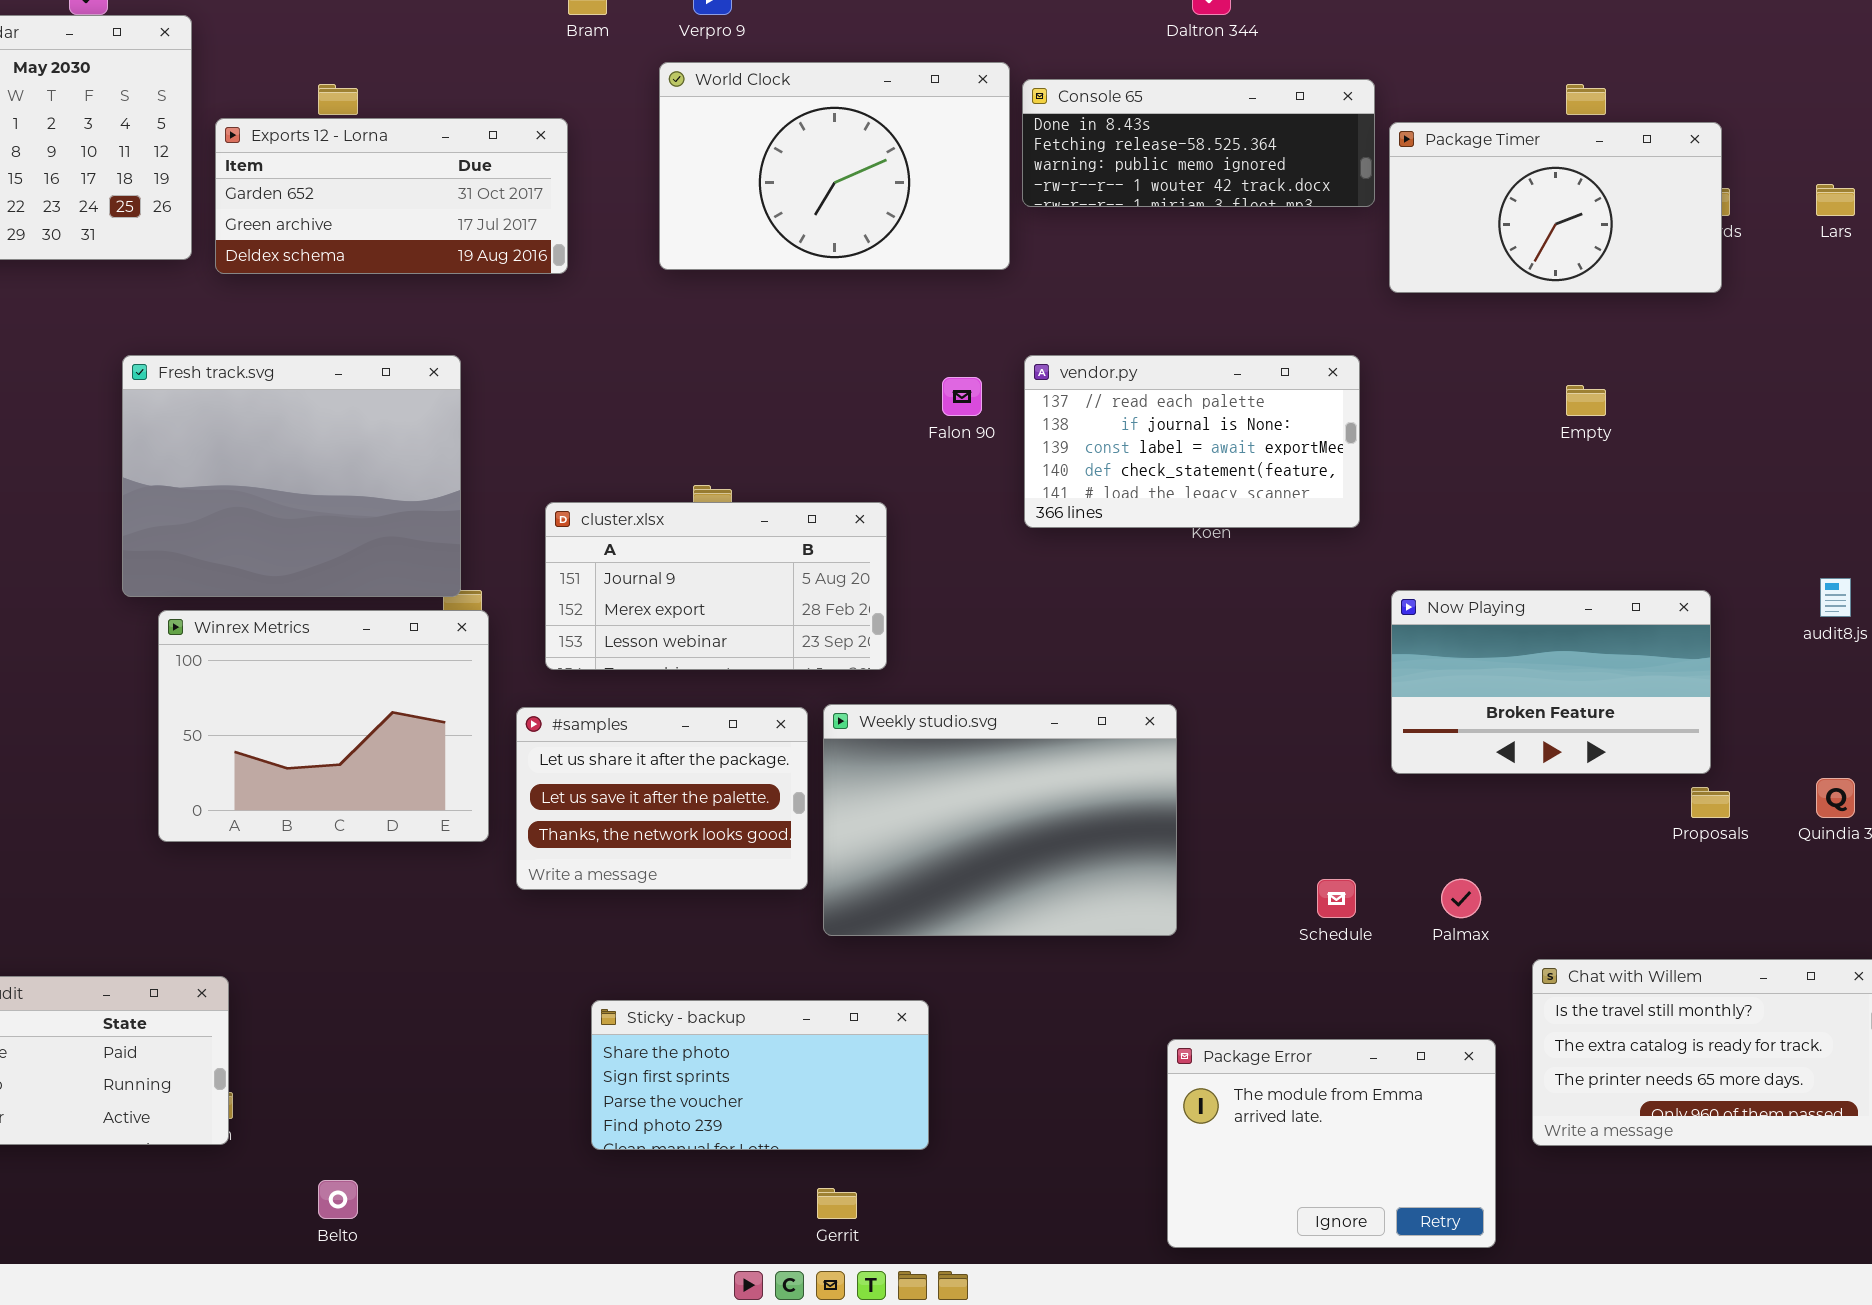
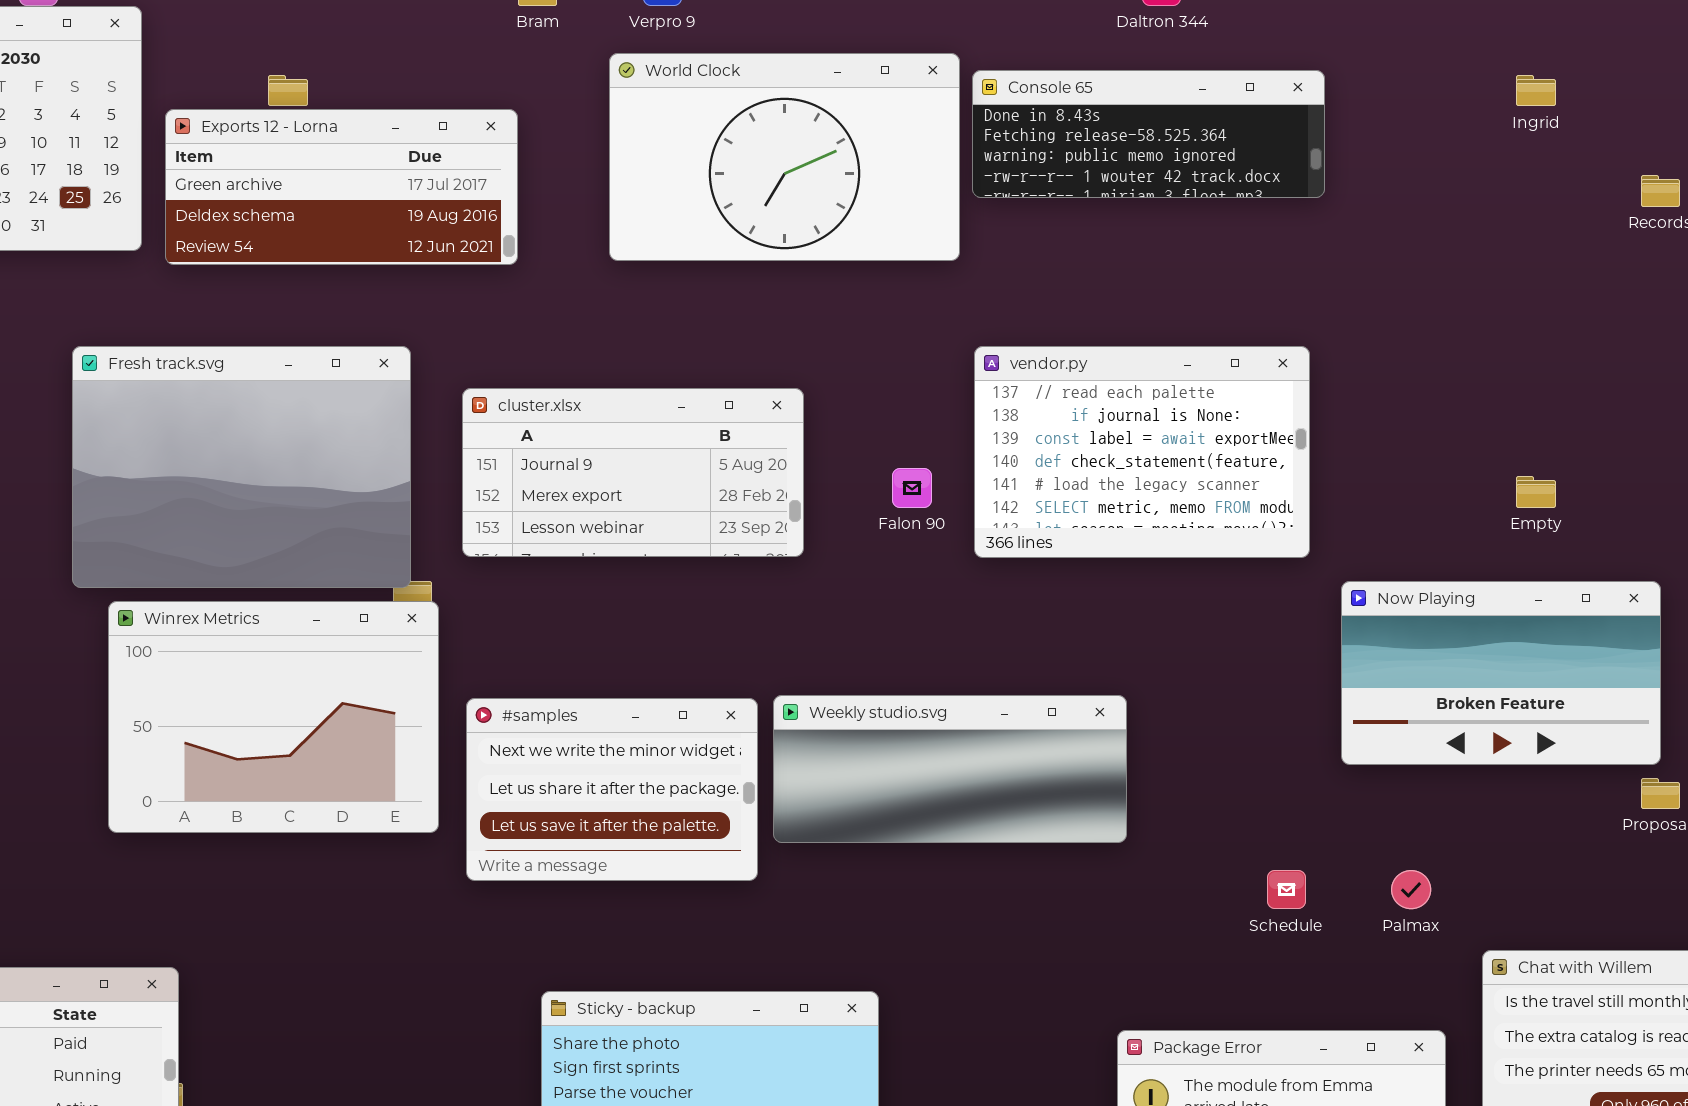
Exports 12 - Lorna: [215,118,568,274] -> [165,109,518,265], scrolled down 1 row
Package Timer: [1389,122,1722,293] -> none, closed
vendor.py: [1024,355,1360,528] -> [974,346,1310,558], resized
Falon 90: [942,377,982,416] -> [892,468,932,508], moved
Empty: [1566,385,1606,416] -> [1516,476,1556,508], moved
cluster.xlsx: [545,502,887,670] -> [462,388,804,557], moved
Weekly studio.svg: [823,704,1177,936] -> [773,695,1127,843], resized
#samples: [516,707,808,890] -> [466,698,758,881], scrolled up 1 row

